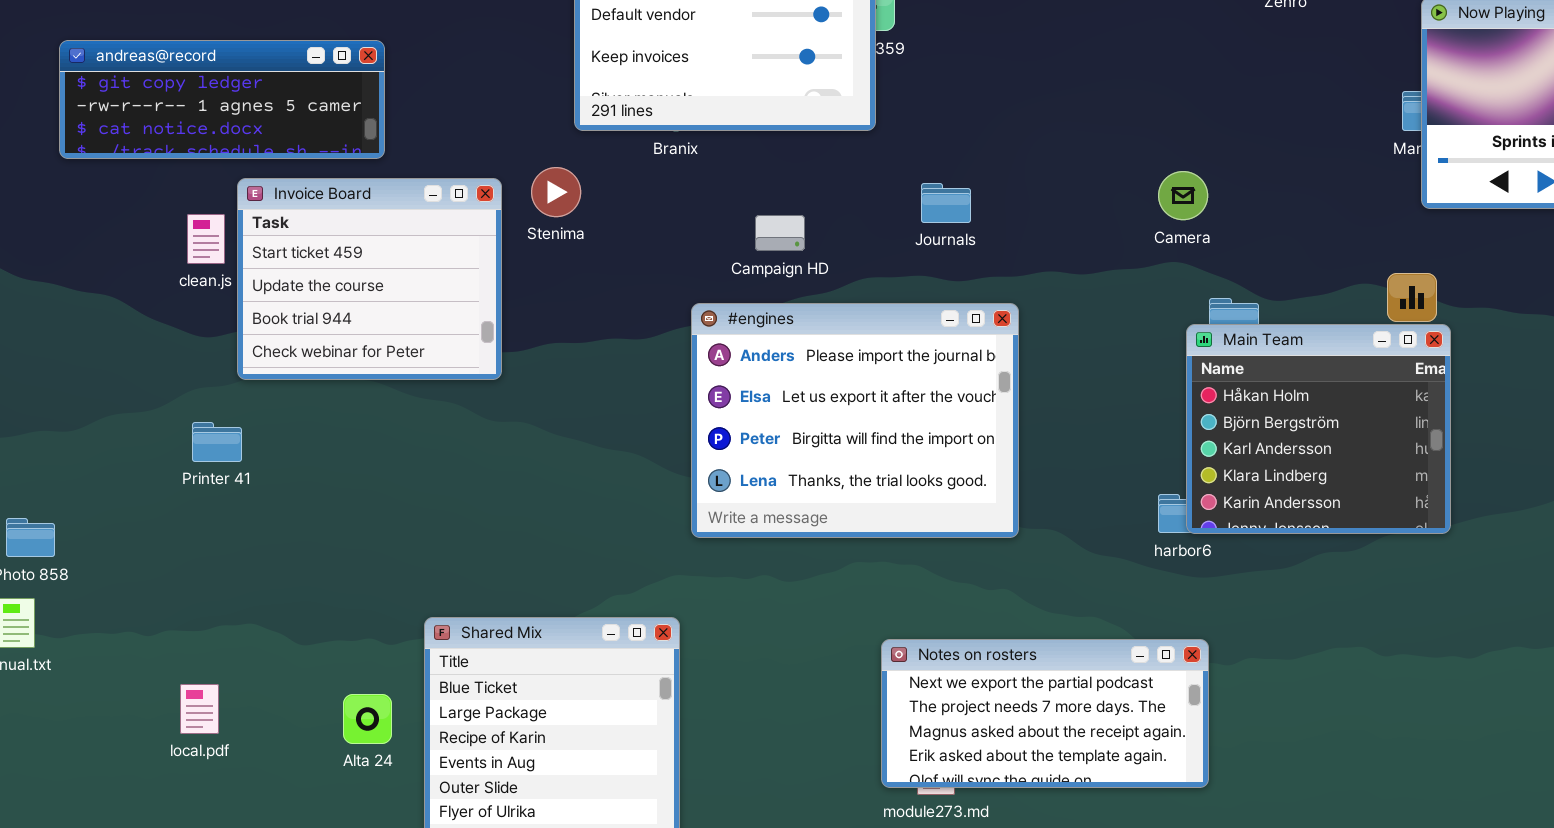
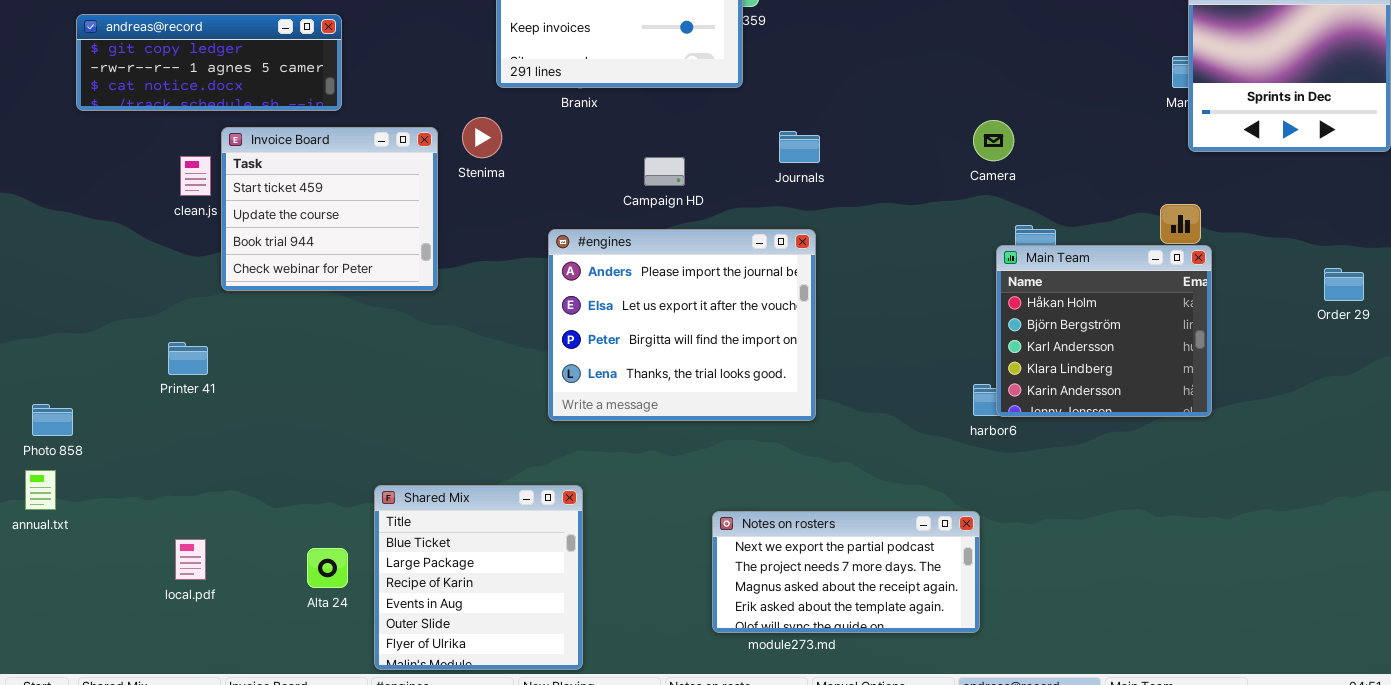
#engines: [691,303,1019,538] -> [548,229,816,421], moved
Printer 41: [192,422,242,462] -> [168,342,208,375], moved
Notes on rosters: [881,639,1209,788] -> [712,511,980,633], moved

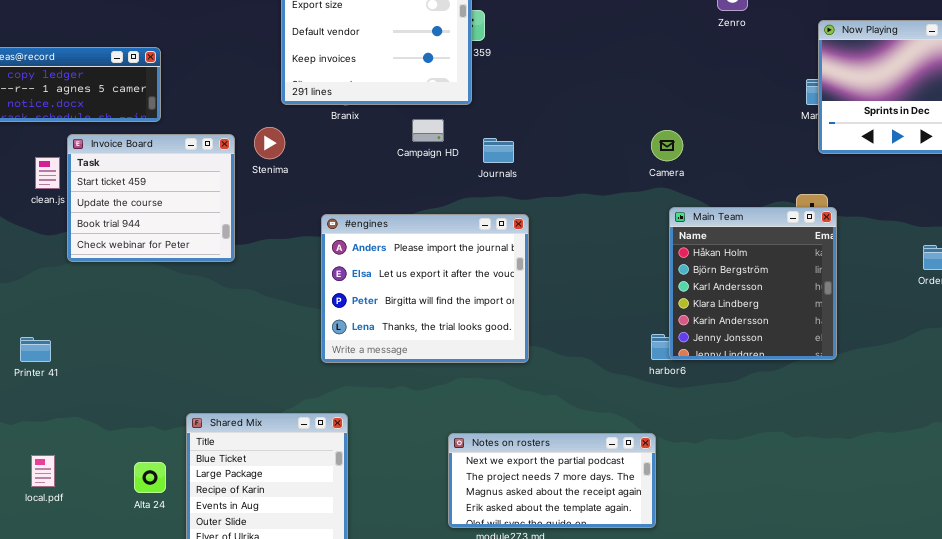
Journals: [779,131,820,163] -> [483,138,514,163], moved
Campaign HD: [644,157,685,186] -> [412,119,444,142], moved
Main Team: [996,245,1212,417] -> [669,207,837,360], resized
Printer 41: [168,342,208,375] -> [20,337,51,362], moved

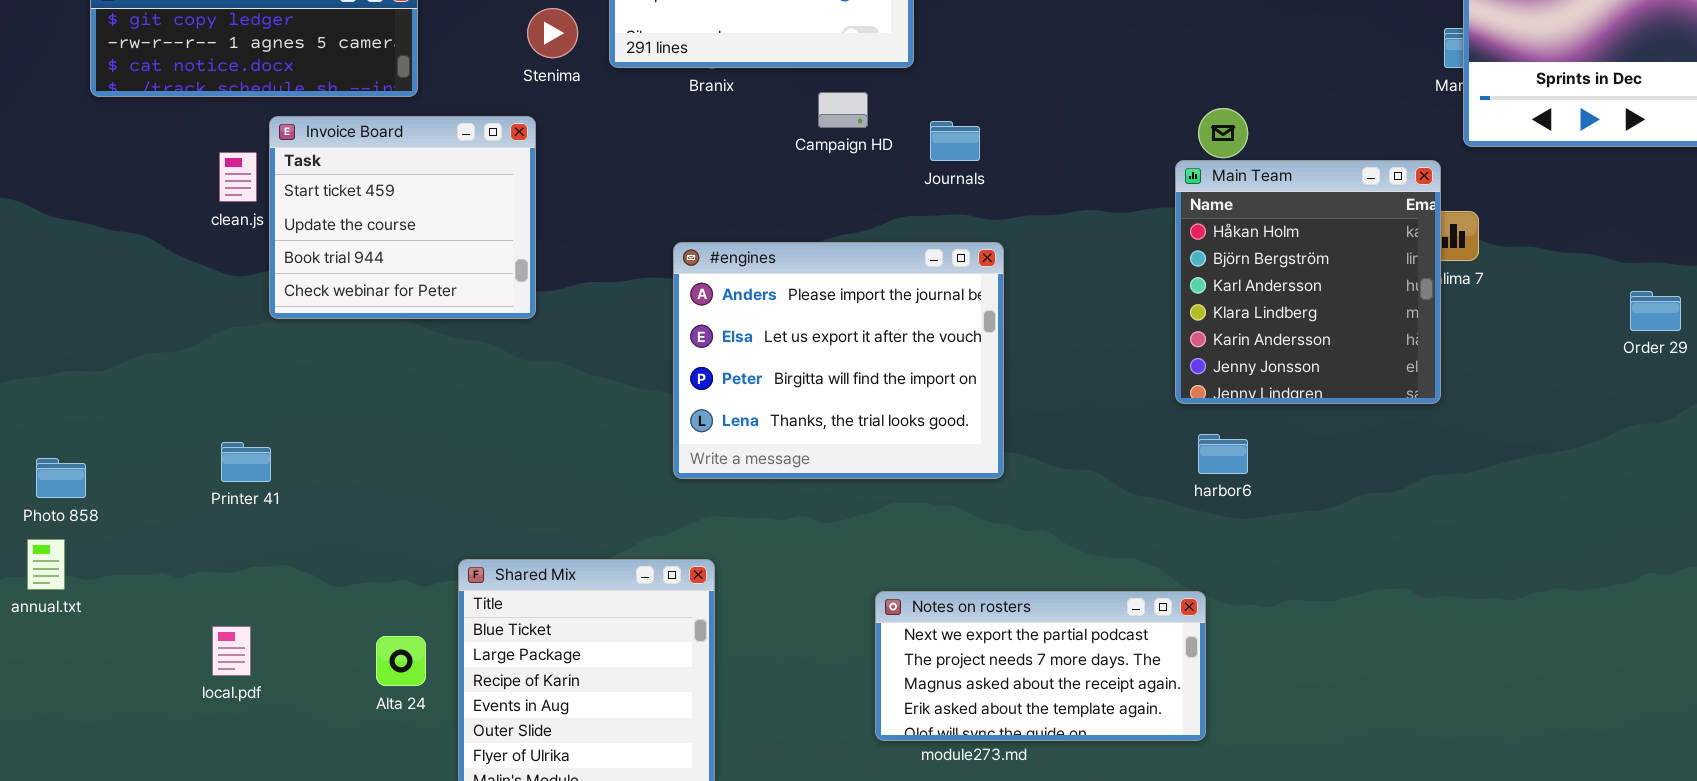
Stenima: [254,127,285,159] -> [527,8,578,58], moved
Main Team: [669,207,837,360] -> [1175,160,1441,404], moved
Printer 41: [20,337,51,362] -> [221,442,271,482], moved

